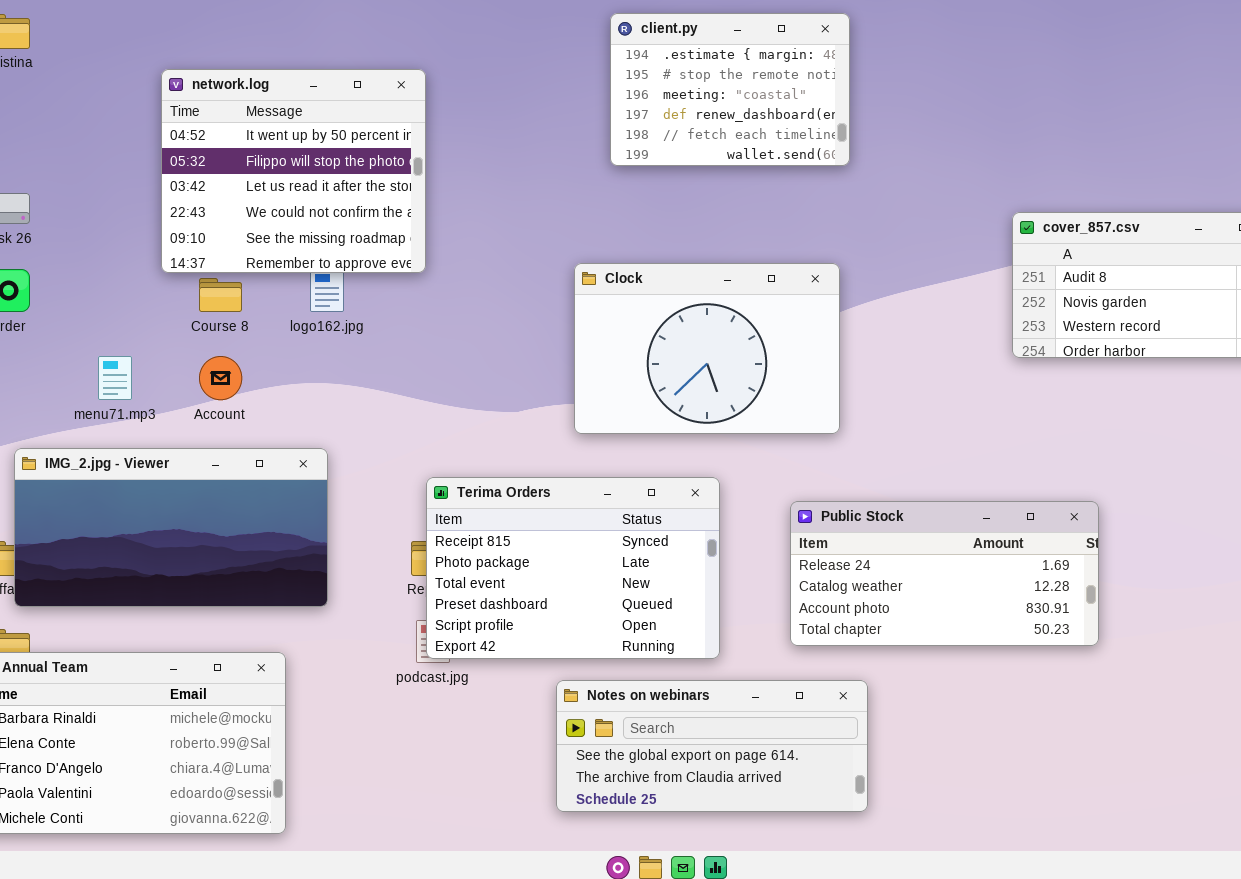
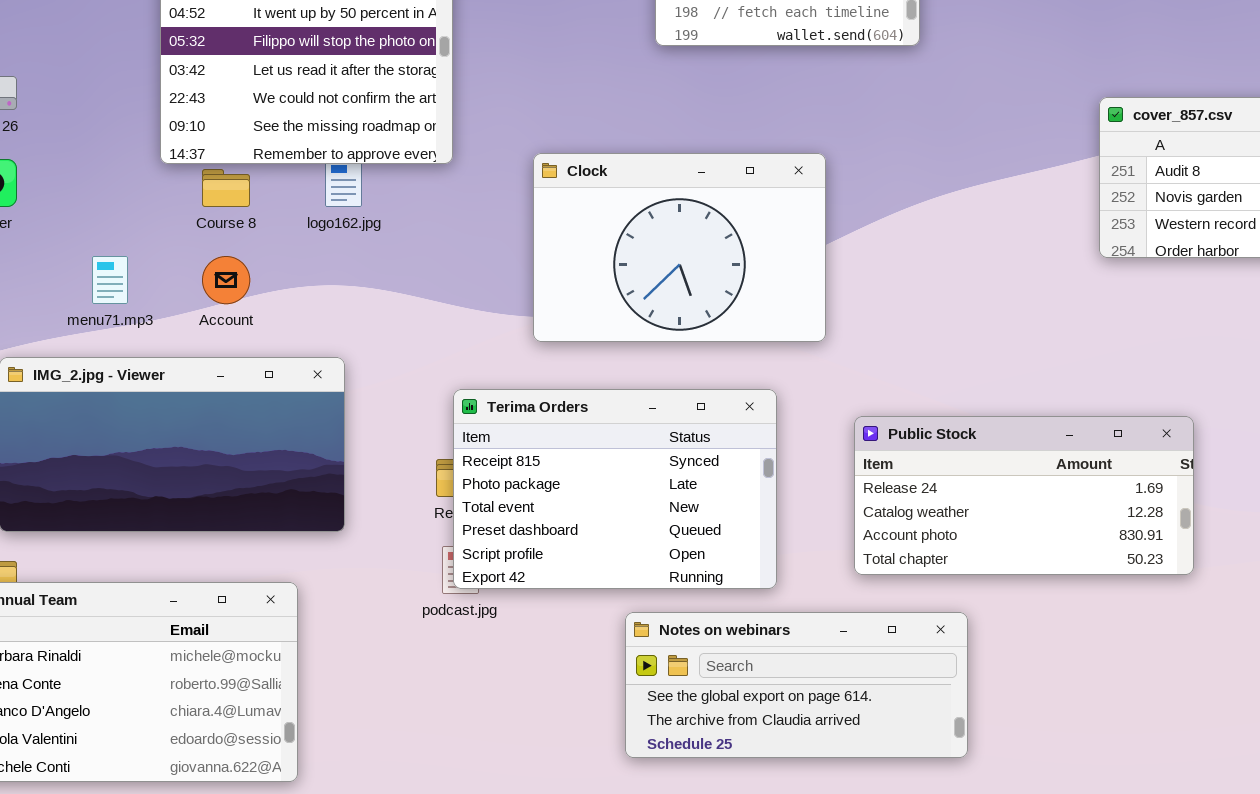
Clock: [574,263,840,434] -> [533,153,826,342], moved
Notes on webinars: [556,680,868,812] -> [625,612,968,758], moved

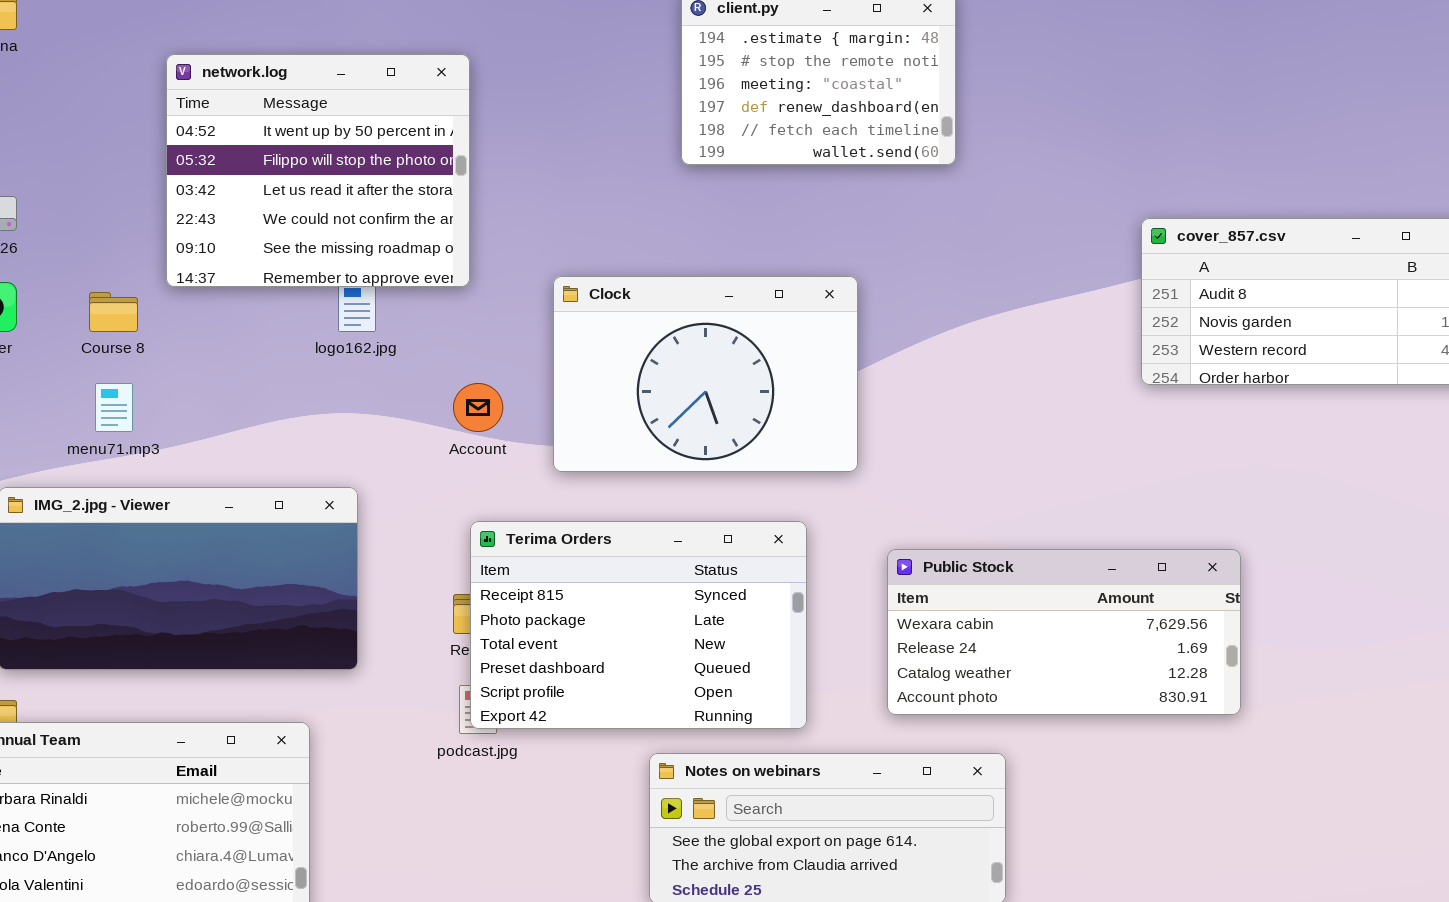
Course 8: [202,169,250,207] -> [89,292,138,332], moved
Account: [202,256,250,304] -> [453,383,503,432], moved
Public Stock: [854,416,1194,575] -> [887,549,1241,715], scrolled up 1 row

